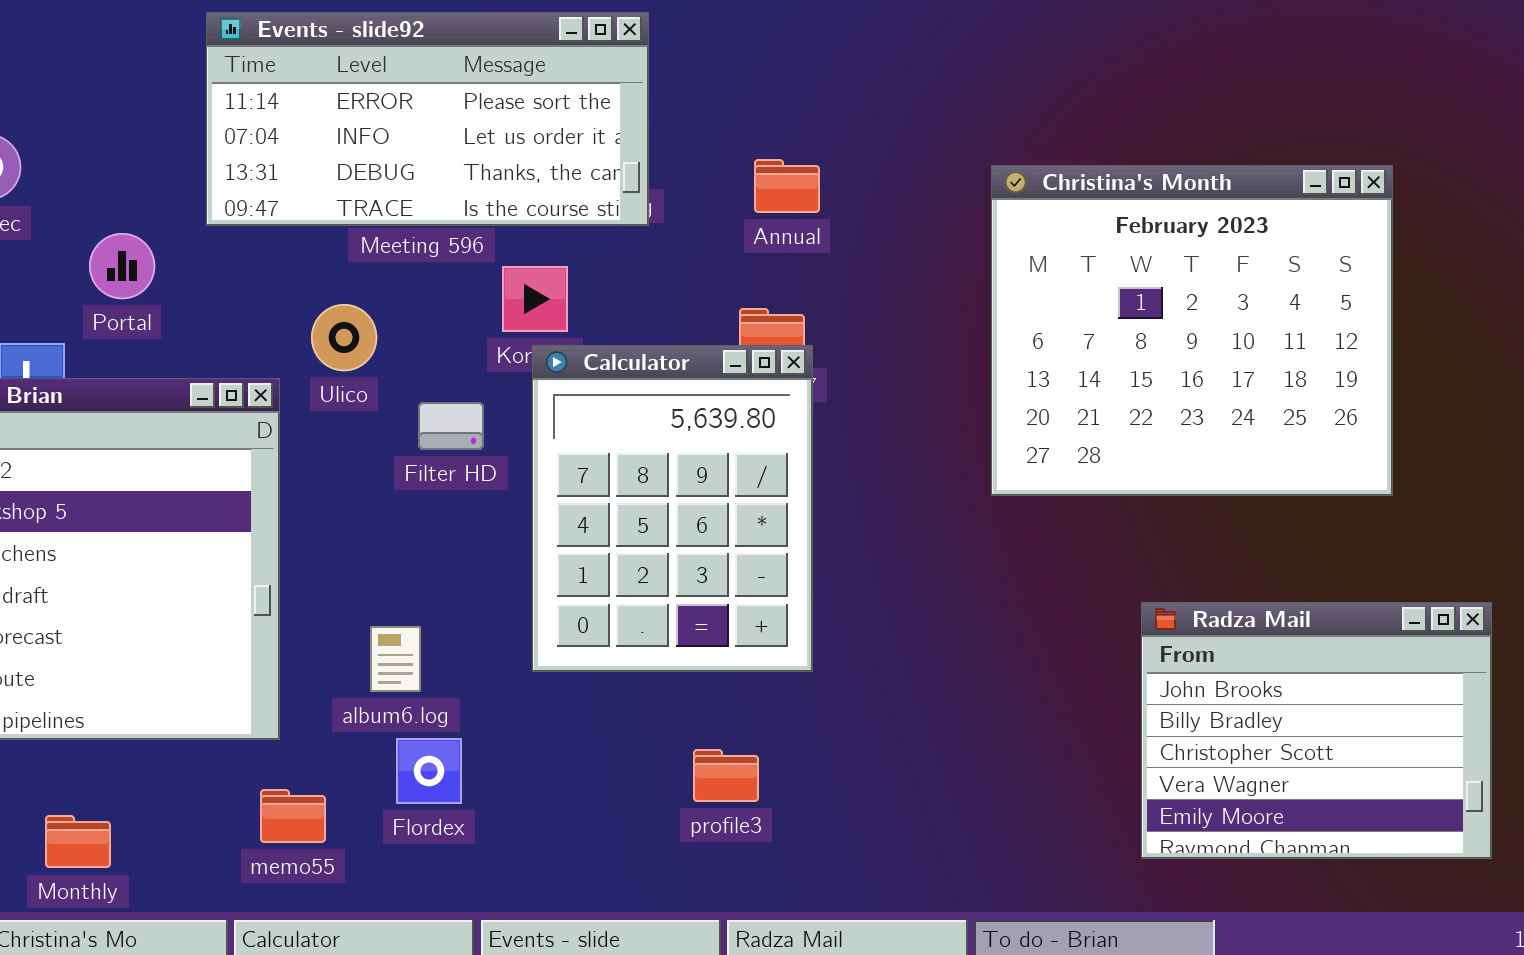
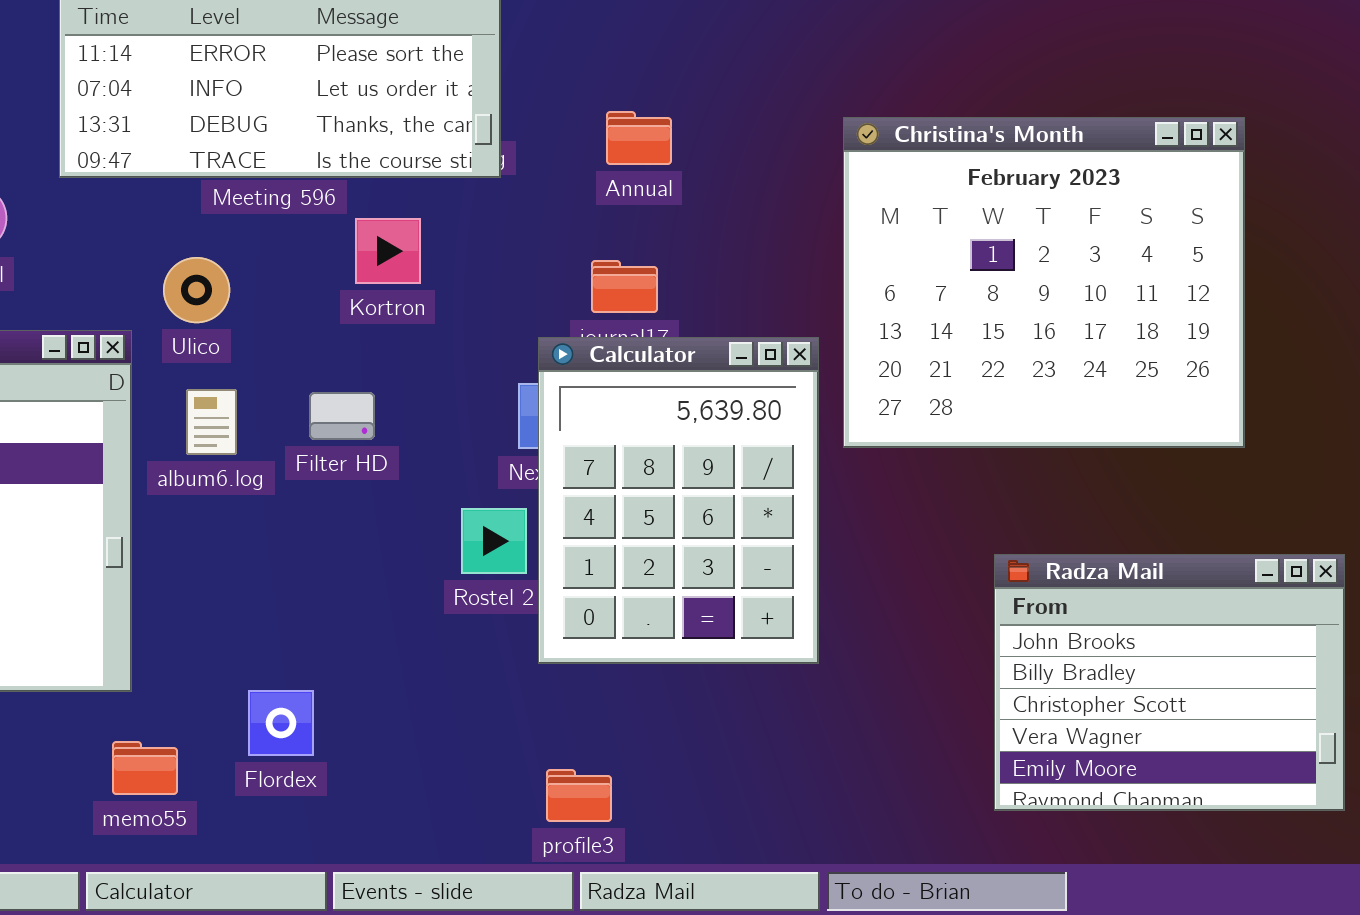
Calculator: [532,345,813,672] -> [538,337,819,664], moved
Filter HD: [418,402,484,450] -> [309,392,375,440], moved
album6.log: [370,626,421,692] -> [186,389,237,455], moved
profile3: [693,749,759,802] -> [546,769,612,822], moved

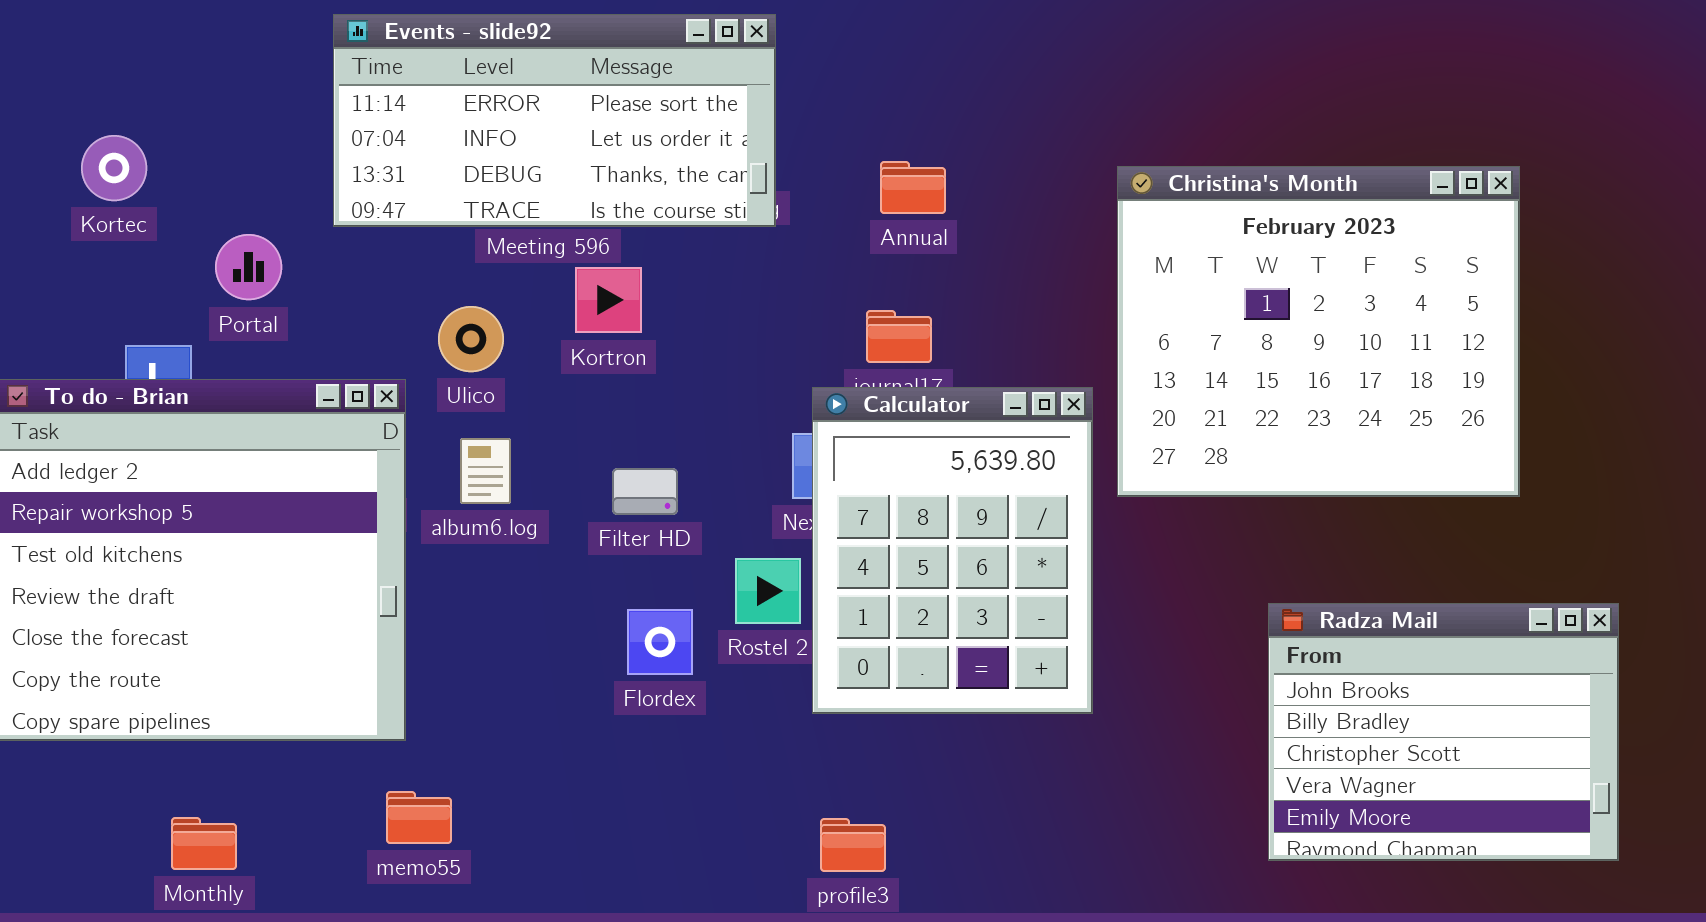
Kortron: [355,218,421,284] -> [575,267,642,333], moved
Filter HD: [309,392,375,440] -> [612,468,678,515], moved
Flordex: [248,690,314,756] -> [627,609,693,675], moved

